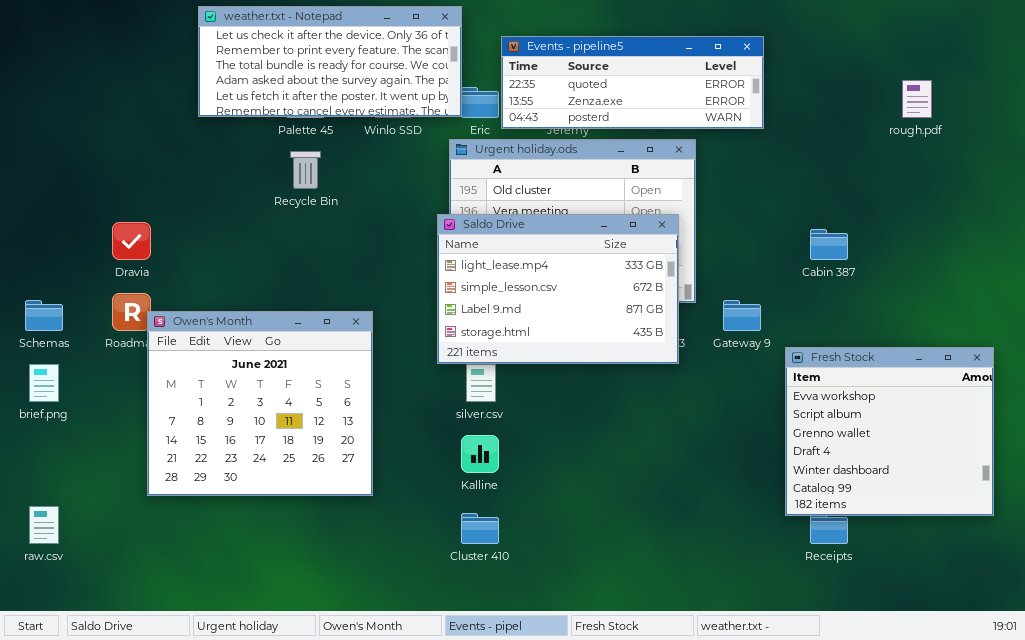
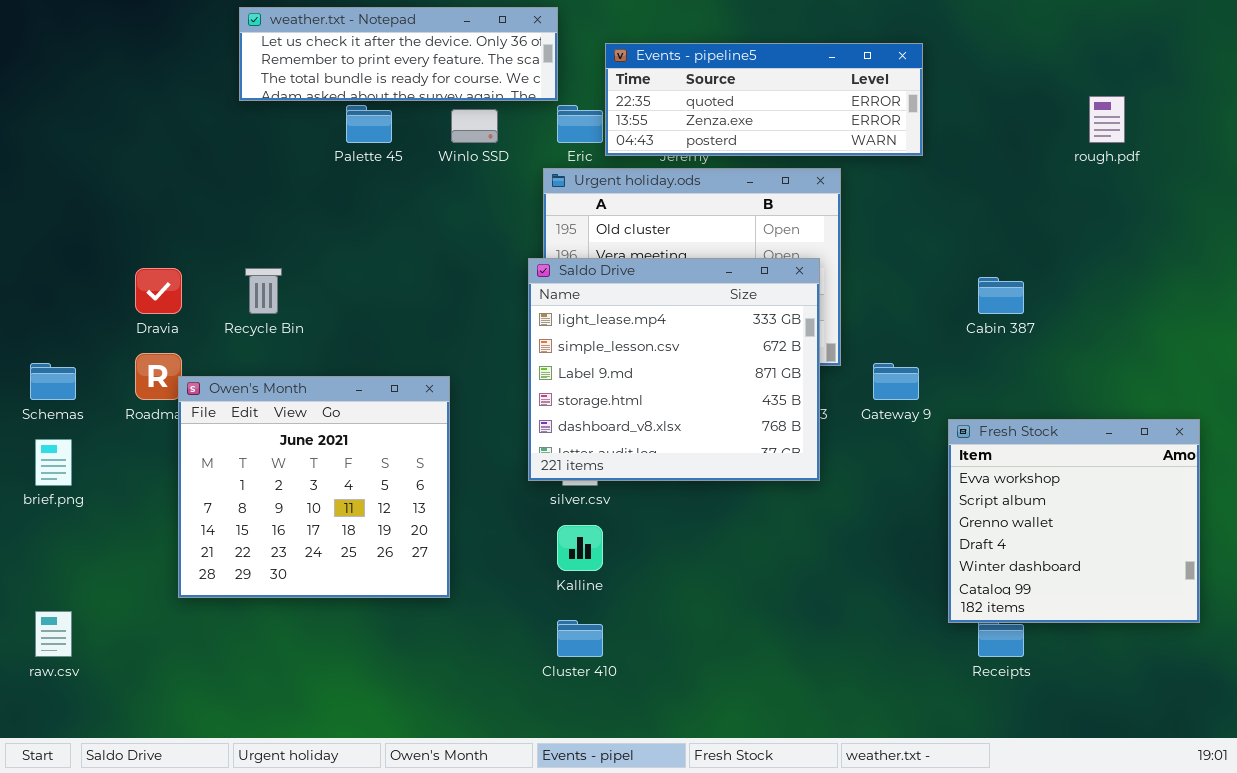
weather.txt - Notepad: [198,6,462,117] -> [239,7,558,101], resized
Recycle Bin: [290,151,321,189] -> [245,268,282,314], moved
Saldo Drive: [437,214,679,364] -> [528,258,820,481], resized

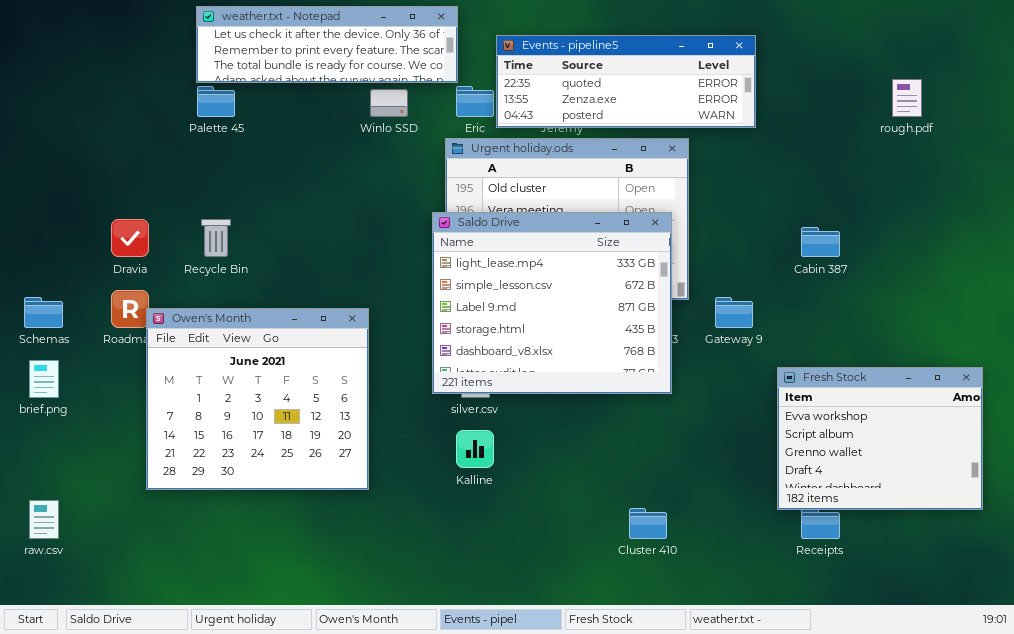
Palette 45: [346,105,392,143] -> [197,86,235,117], moved
Fresh Stock: [948,419,1200,623] -> [777,367,983,510], resized
Cluster 410: [557,620,603,657] -> [629,508,667,539], moved

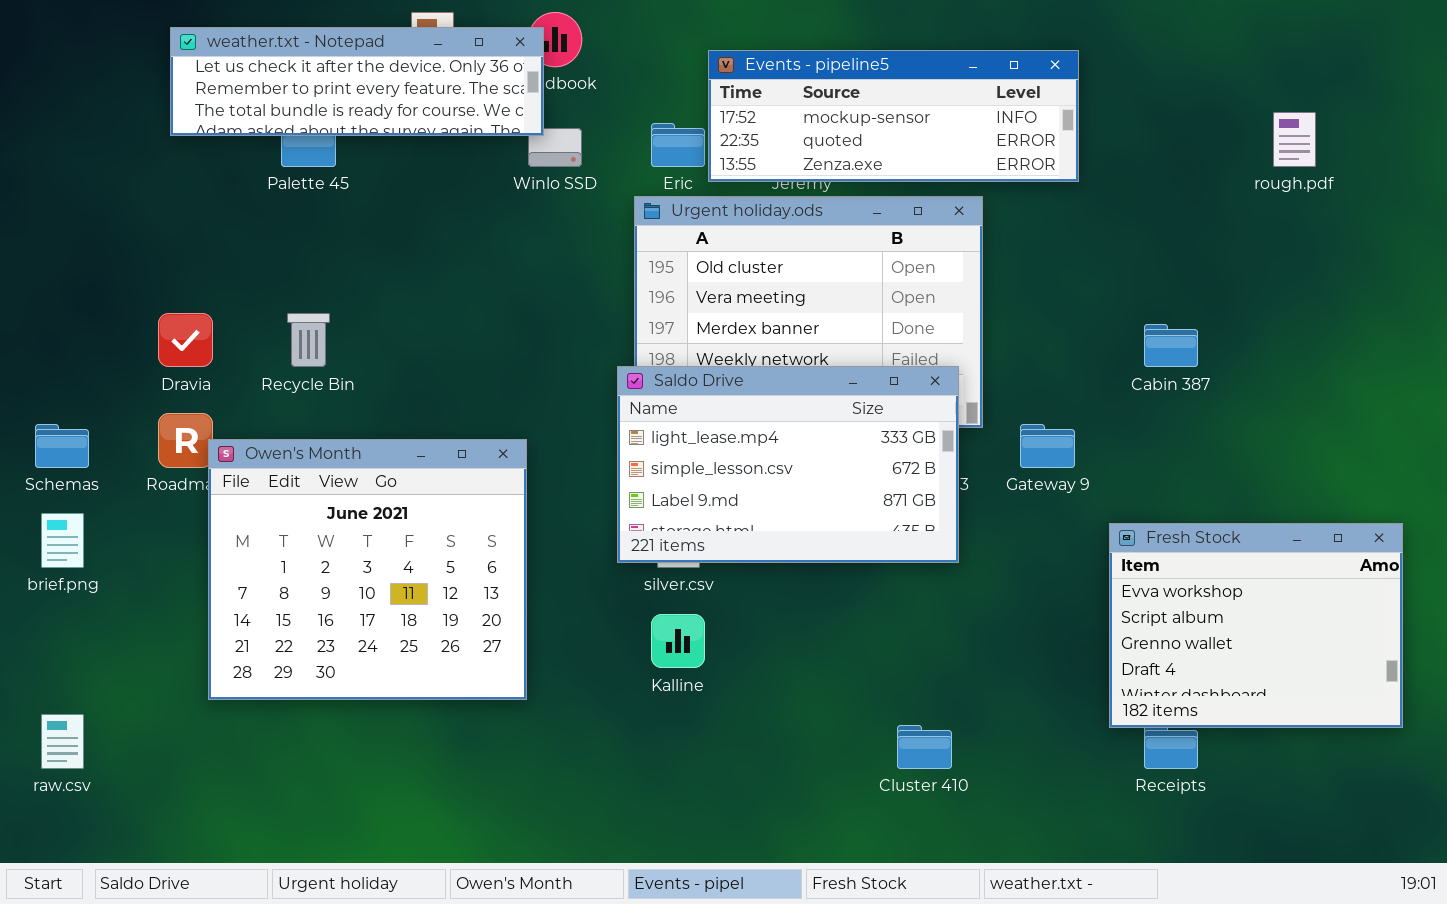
weather.txt - Notepad: [196,6,458,83] -> [170,27,544,136], moved
Events - pipeline5: [496,35,756,128] -> [708,50,1079,182], scrolled up 1 row
Saldo Drive: [432,212,672,394] -> [617,366,959,563], resized

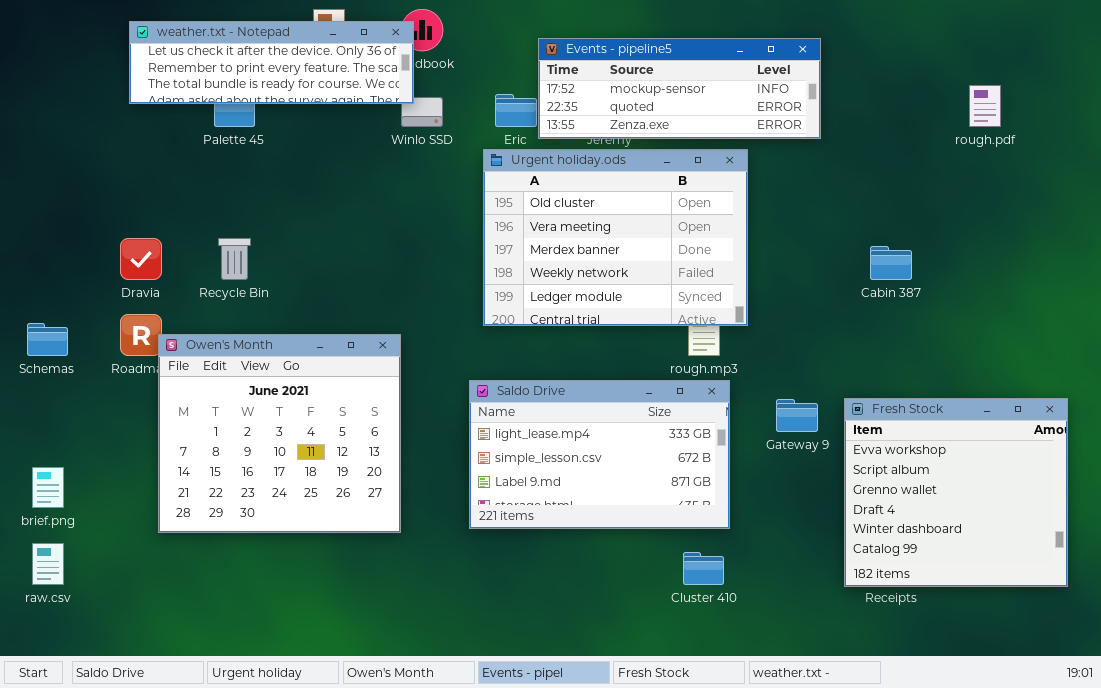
Saldo Drive: [617,366,959,563] -> [469,380,730,529], moved
Gateway 9: [1020,424,1075,468] -> [776,399,818,432], moved
brief.png: [41,513,84,568] -> [32,467,64,508], moved
Fresh Stock: [1109,523,1403,728] -> [844,398,1068,587], resized

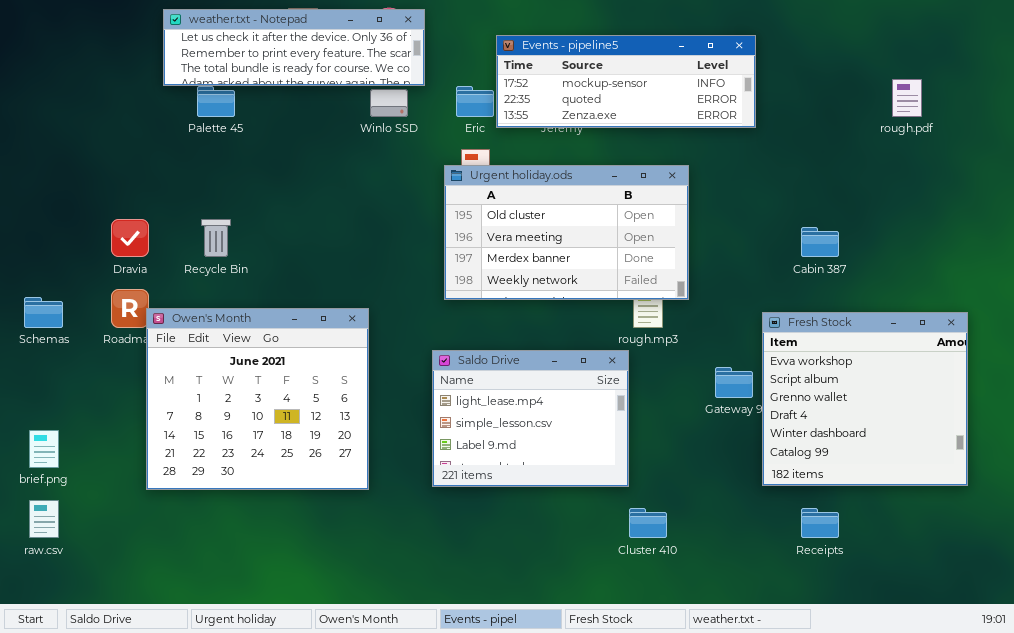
weather.txt - Notepad: [129,21,414,104] -> [163,9,425,86], moved
Urgent holiday.ods: [483,149,748,326] -> [444,165,689,300], resized
Saldo Drive: [469,380,730,529] -> [432,350,629,487], resized
Fresh Stock: [844,398,1068,587] -> [762,312,968,486], moved

